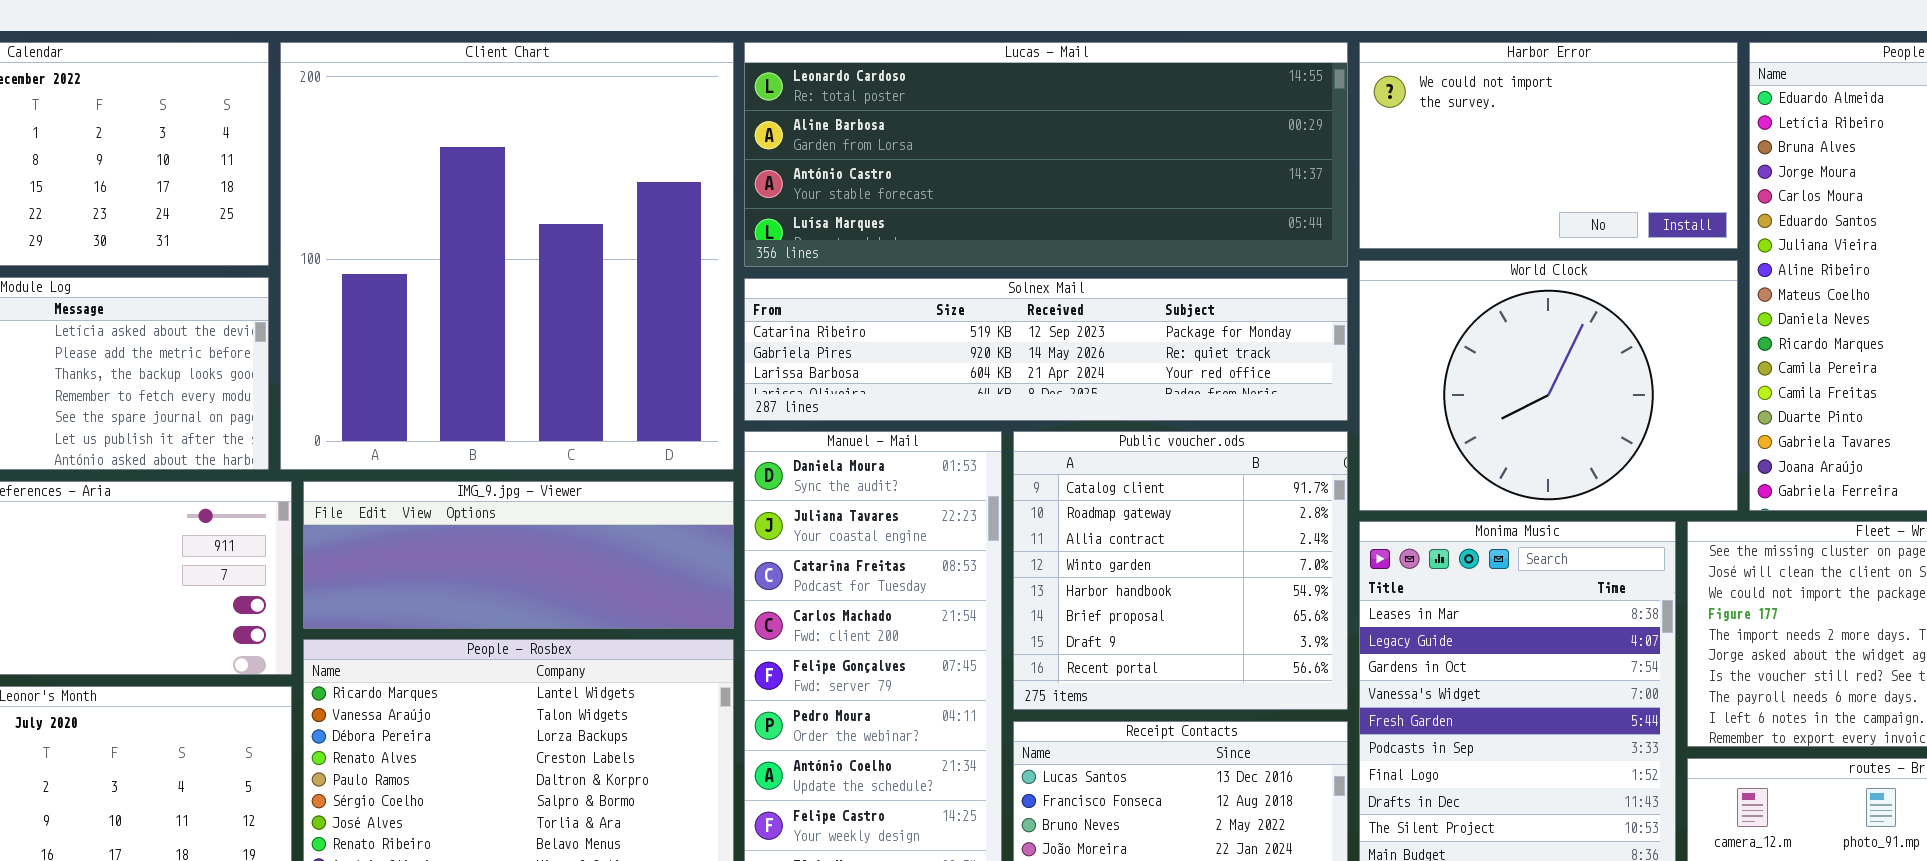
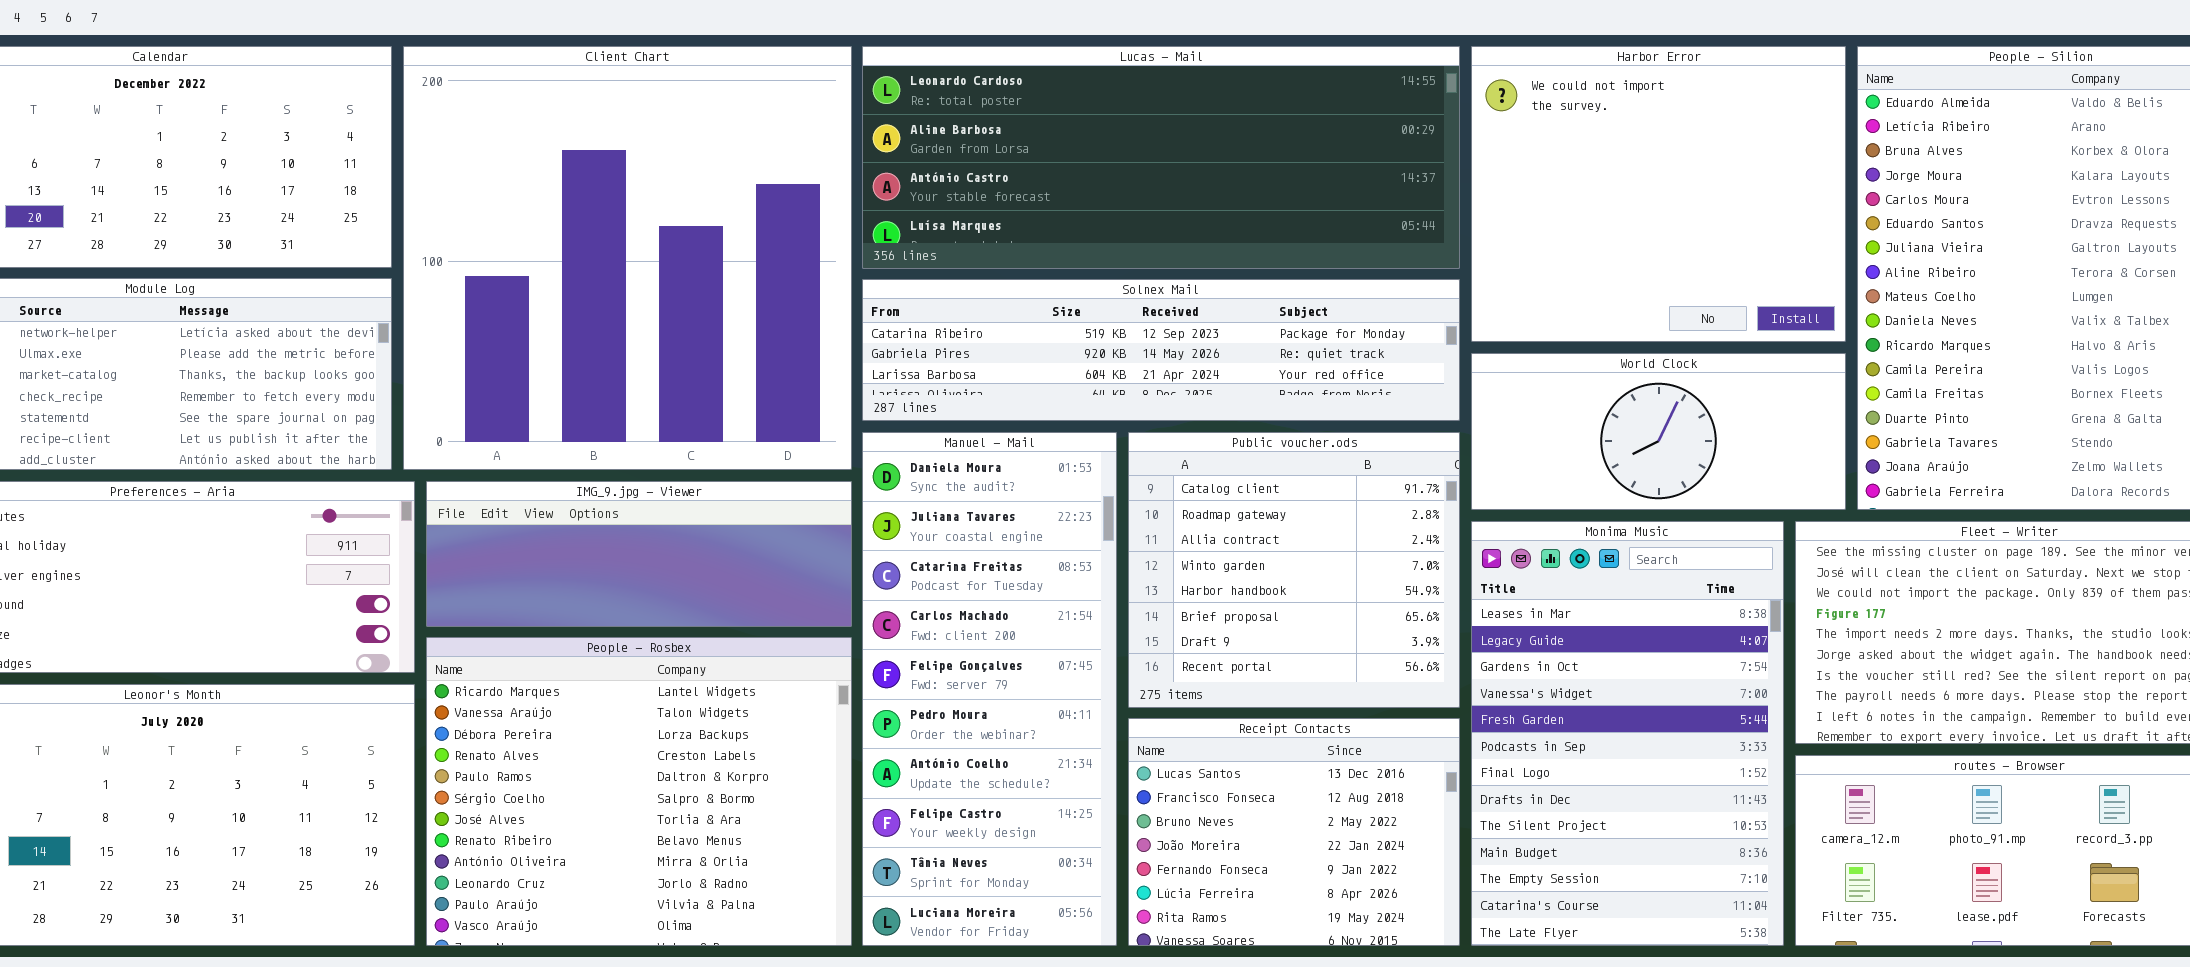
Harbor Error: [1359,42,1738,249] -> [1471,46,1846,342], resized
World Clock: [1359,260,1738,511] -> [1471,353,1846,510], resized

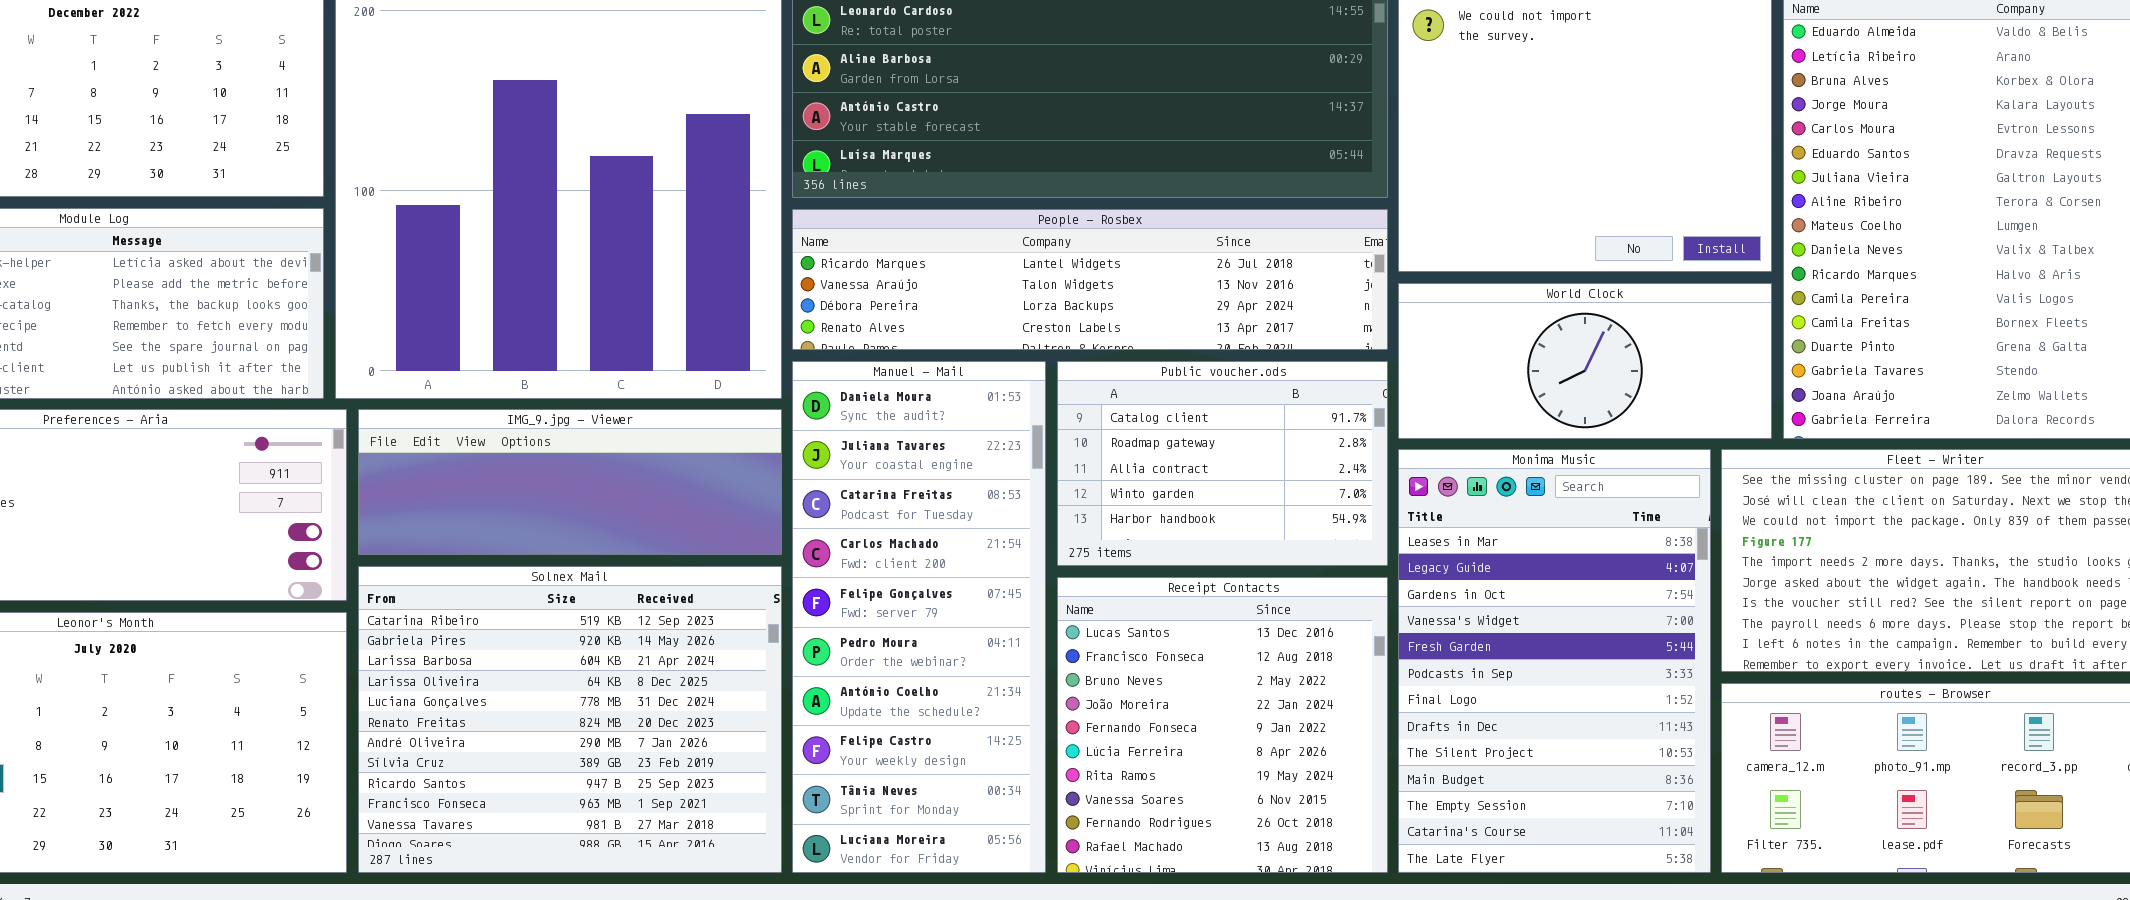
Solnex Mail: [862,279,1460,421] -> [358,566,782,873], moved, resized
Public voucher.ods: [1128,432,1460,708] -> [1057,361,1388,566], resized
People - Rosbex: [426,637,852,946] -> [792,209,1388,350], moved, resized
Receipt Contacts: [1128,718,1460,946] -> [1057,577,1388,873], resized

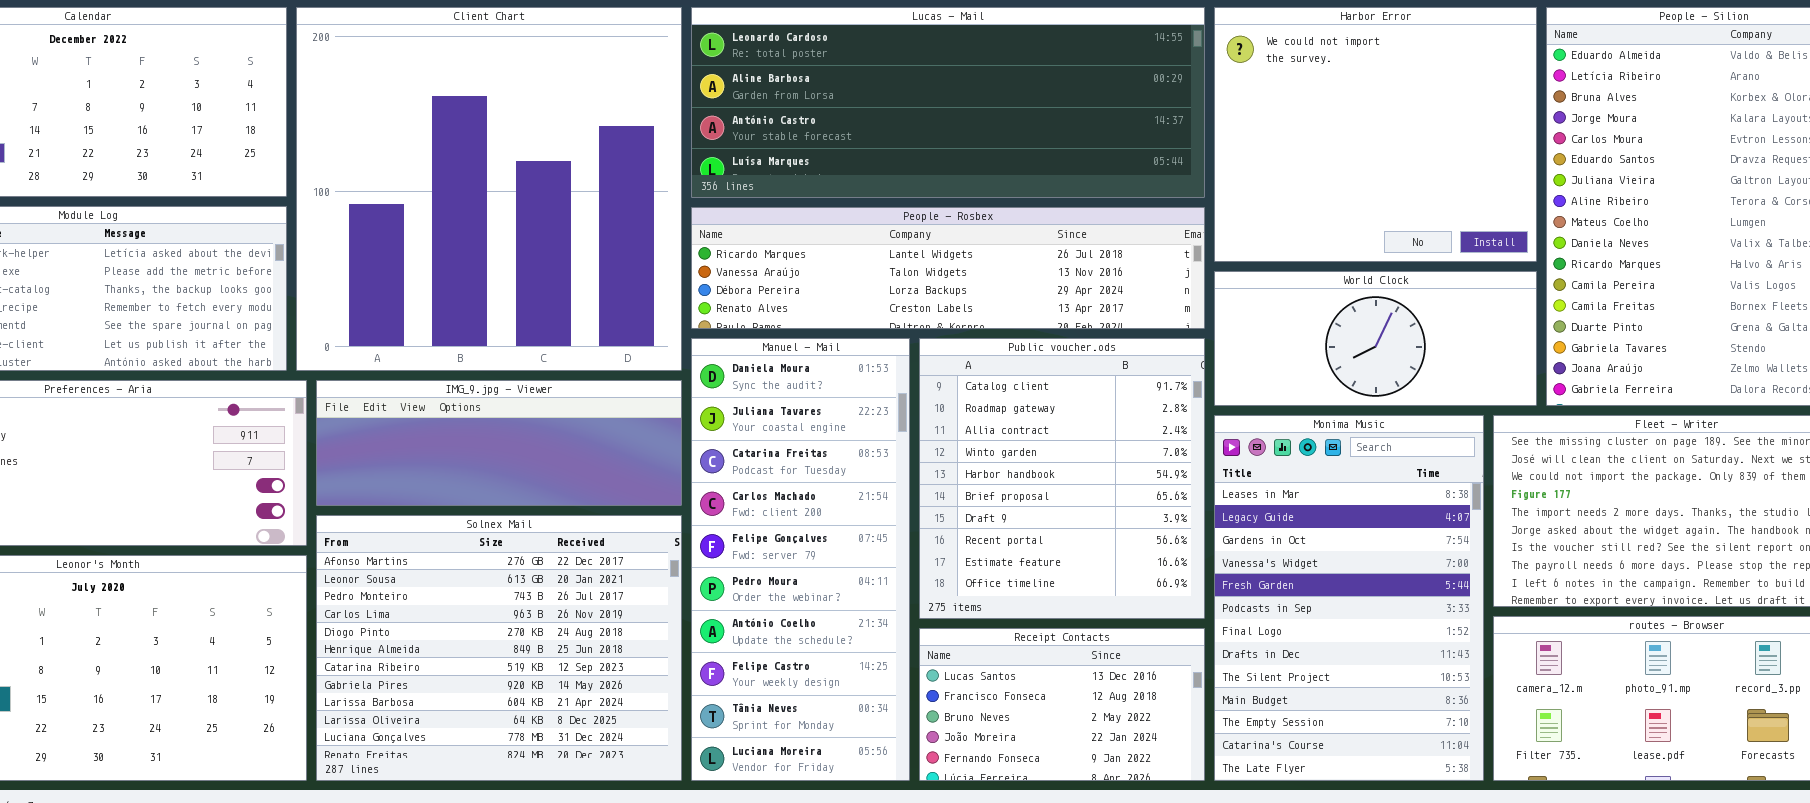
Public voucher.ods: [1057,361,1388,566] -> [919,338,1205,619], resized
Solnex Mail: [358,566,782,873] -> [316,515,682,781], scrolled up 6 rows
Receipt Contacts: [1057,577,1388,873] -> [919,628,1205,781], resized

